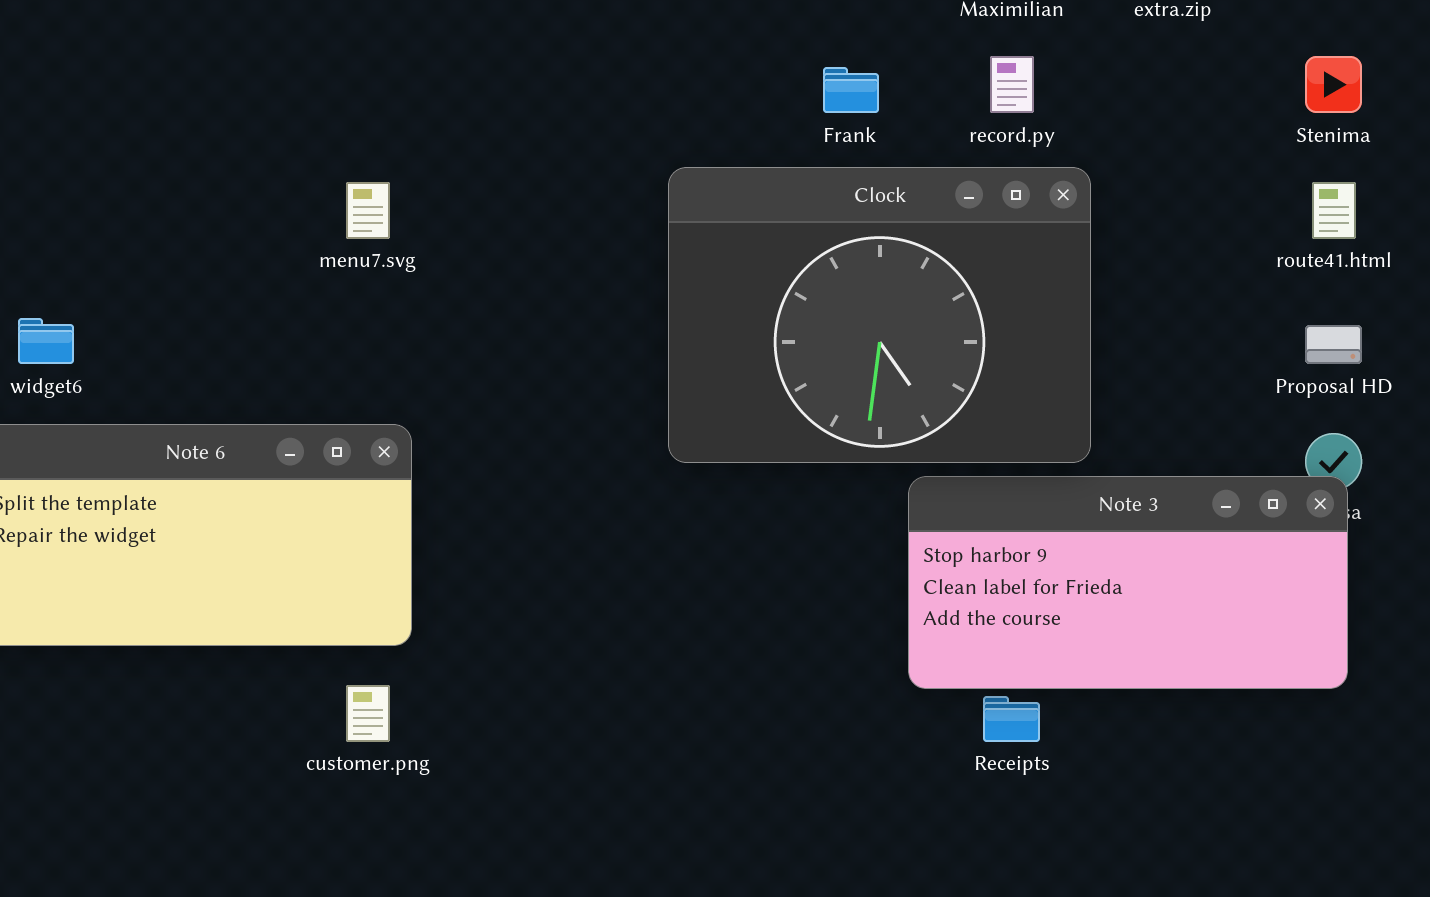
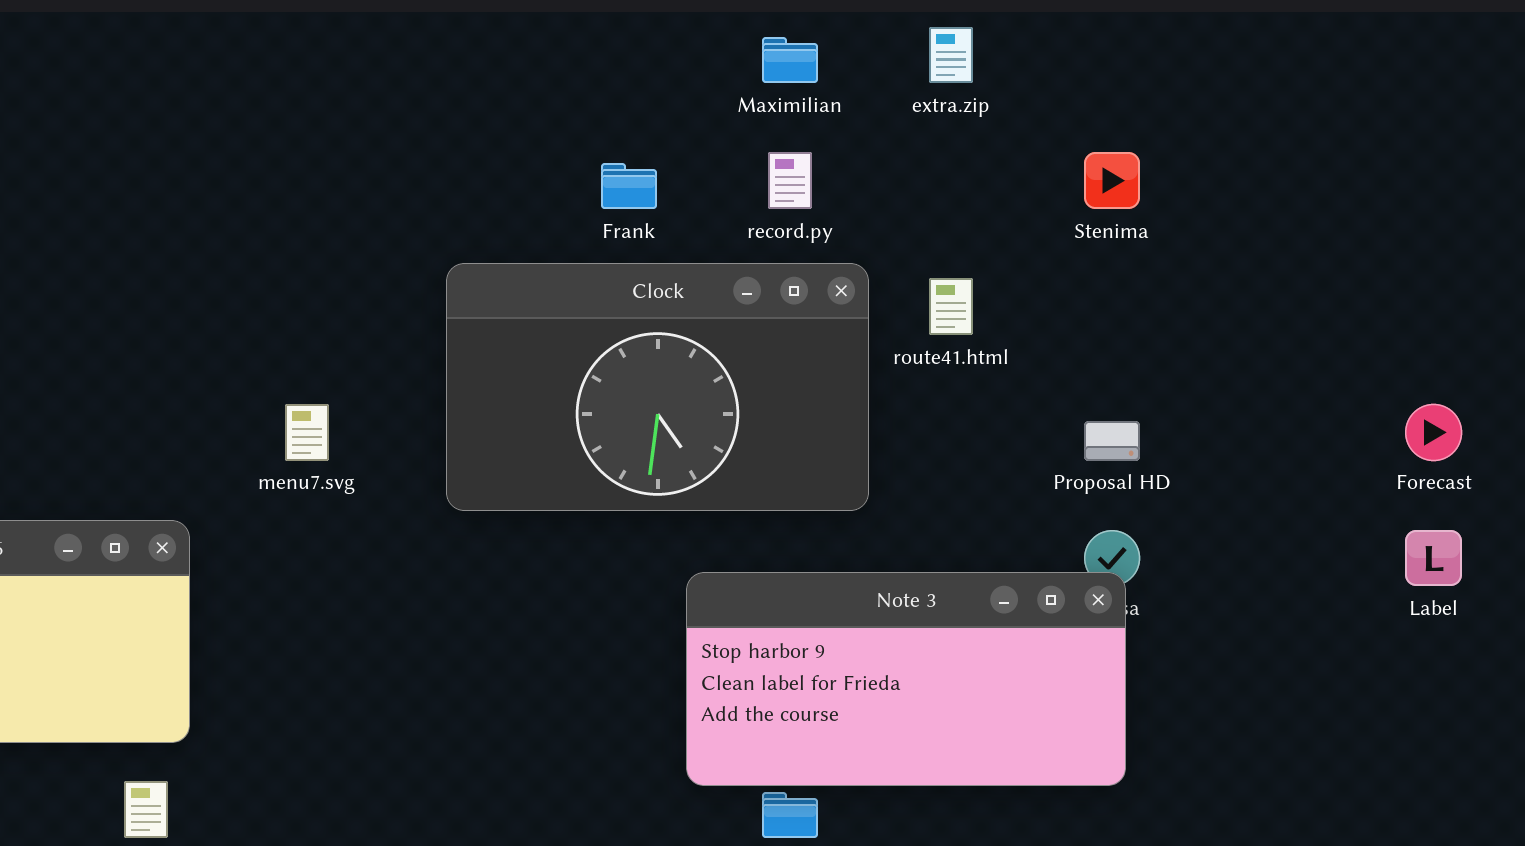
Clock: [668,167,1091,463] -> [446,263,869,511], resized
menu7.svg: [346,182,390,239] -> [285,404,329,461], moved
route41.html: [1312,182,1356,239] -> [929,278,973,335], moved

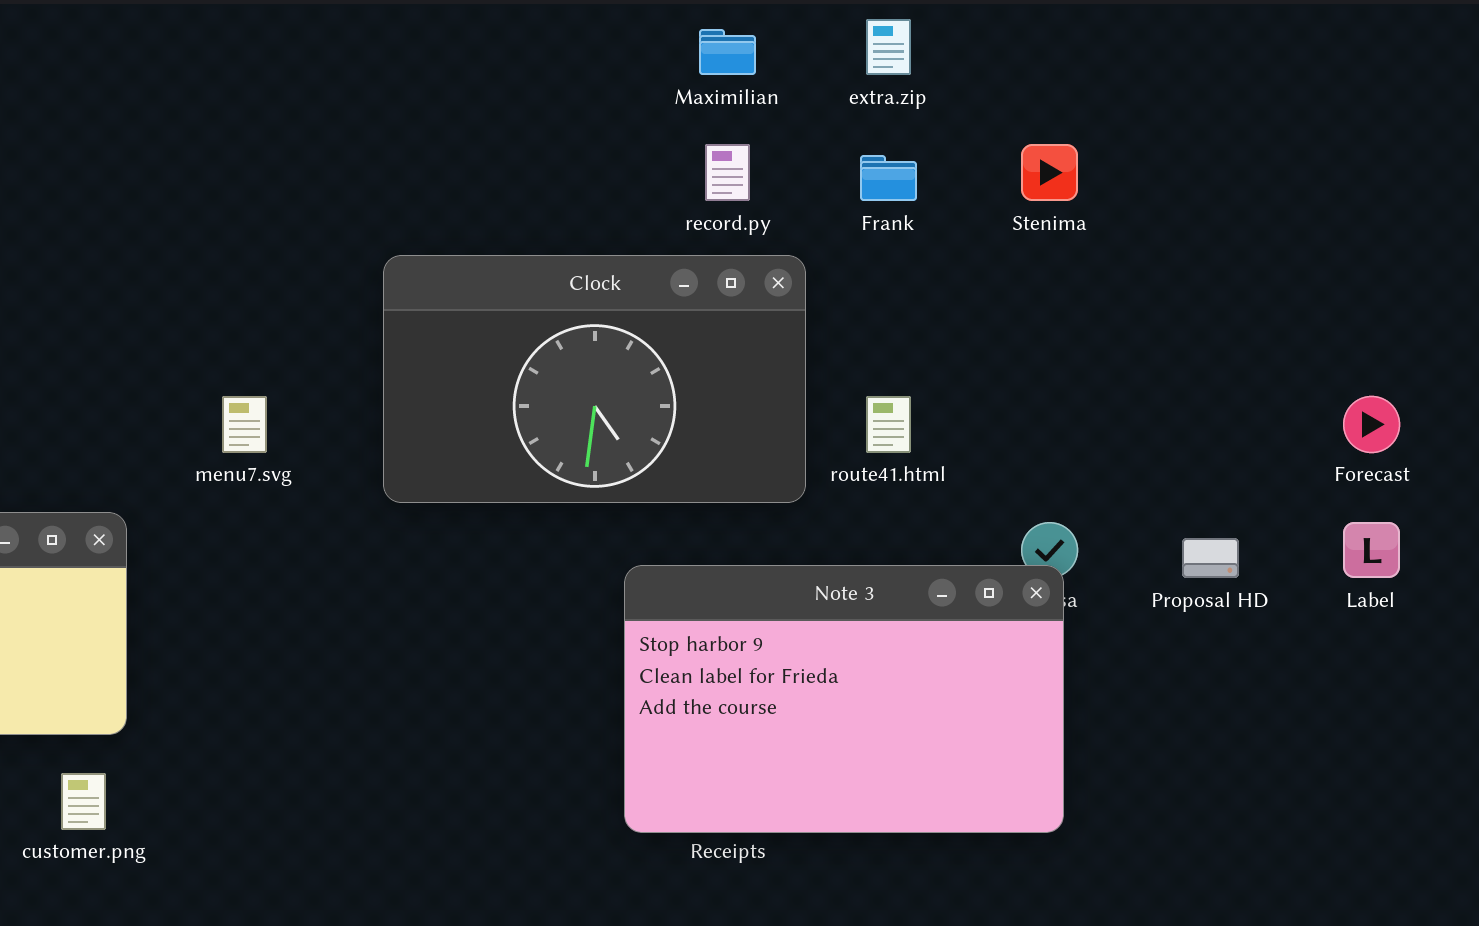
Frank: [601,163,657,209] -> [860,155,917,201], moved
route41.html: [929,278,973,335] -> [866,396,911,453], moved
Proposal HD: [1084,421,1140,461] -> [1182,538,1239,578], moved
Note 3: [686,572,1126,786] -> [624,565,1064,833], resized

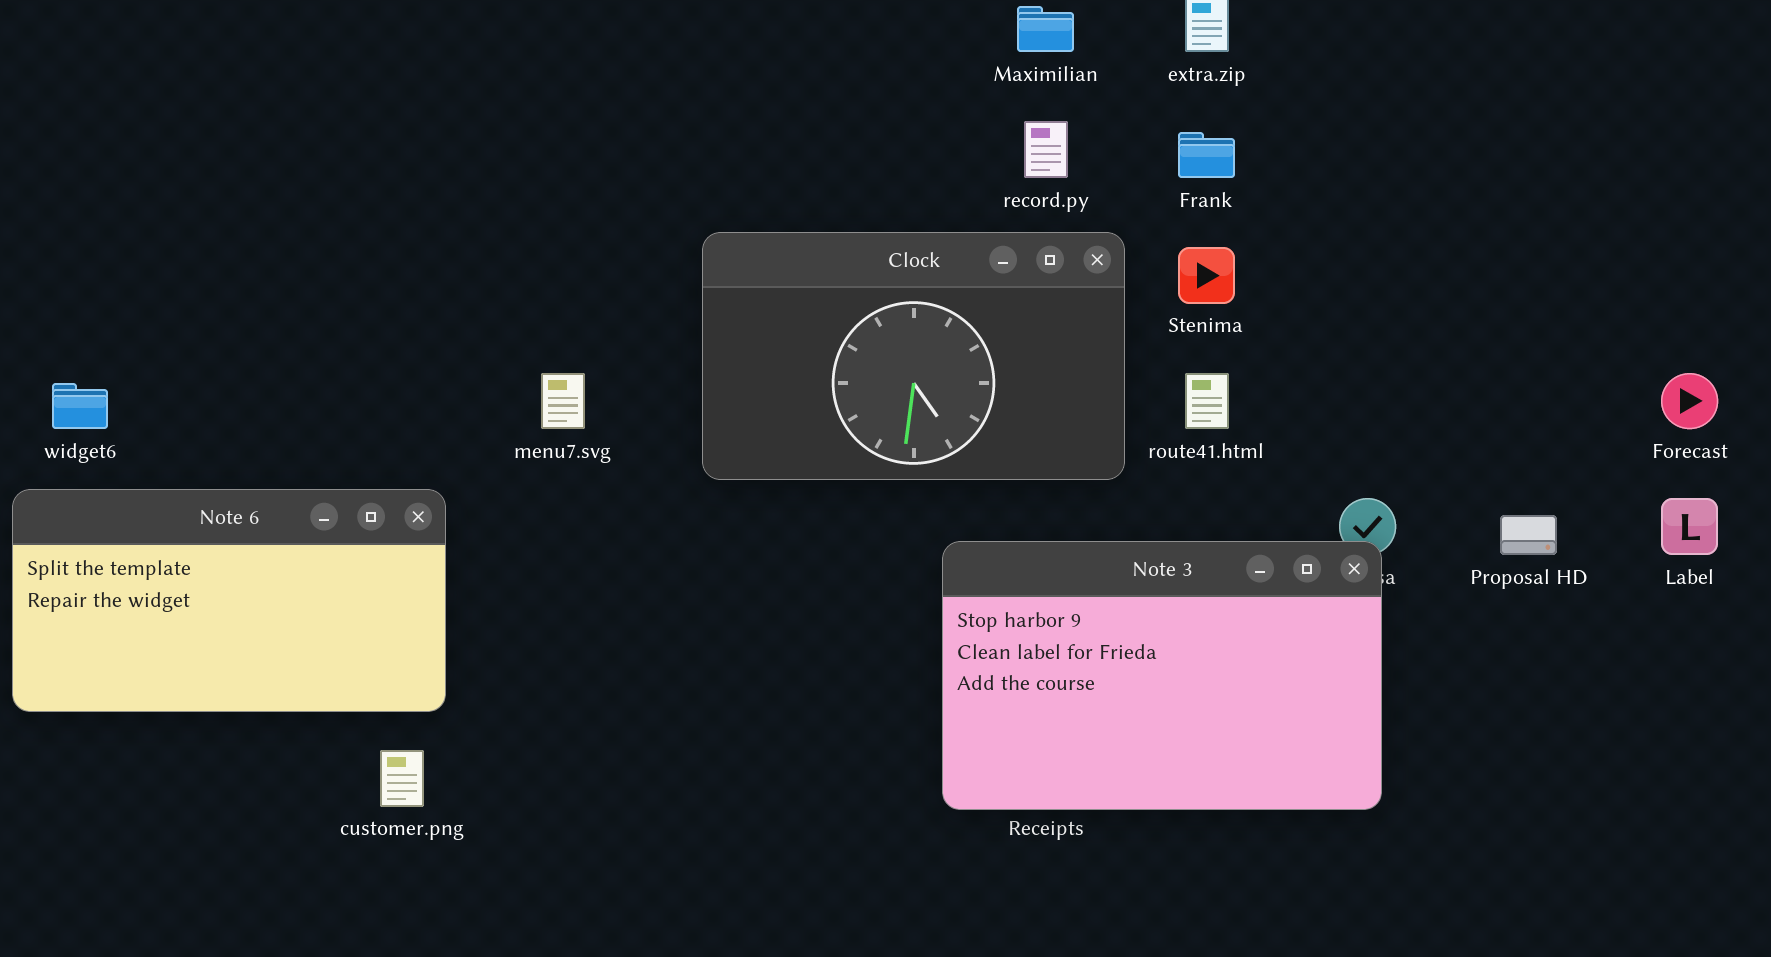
Stenima: [1021,144,1078,201] -> [1178,247,1235,304], moved

